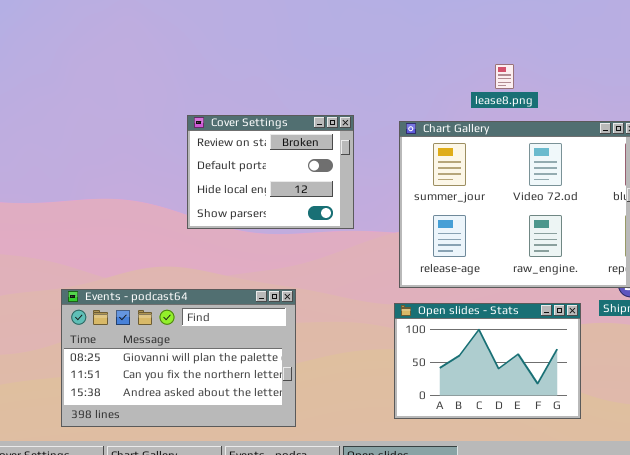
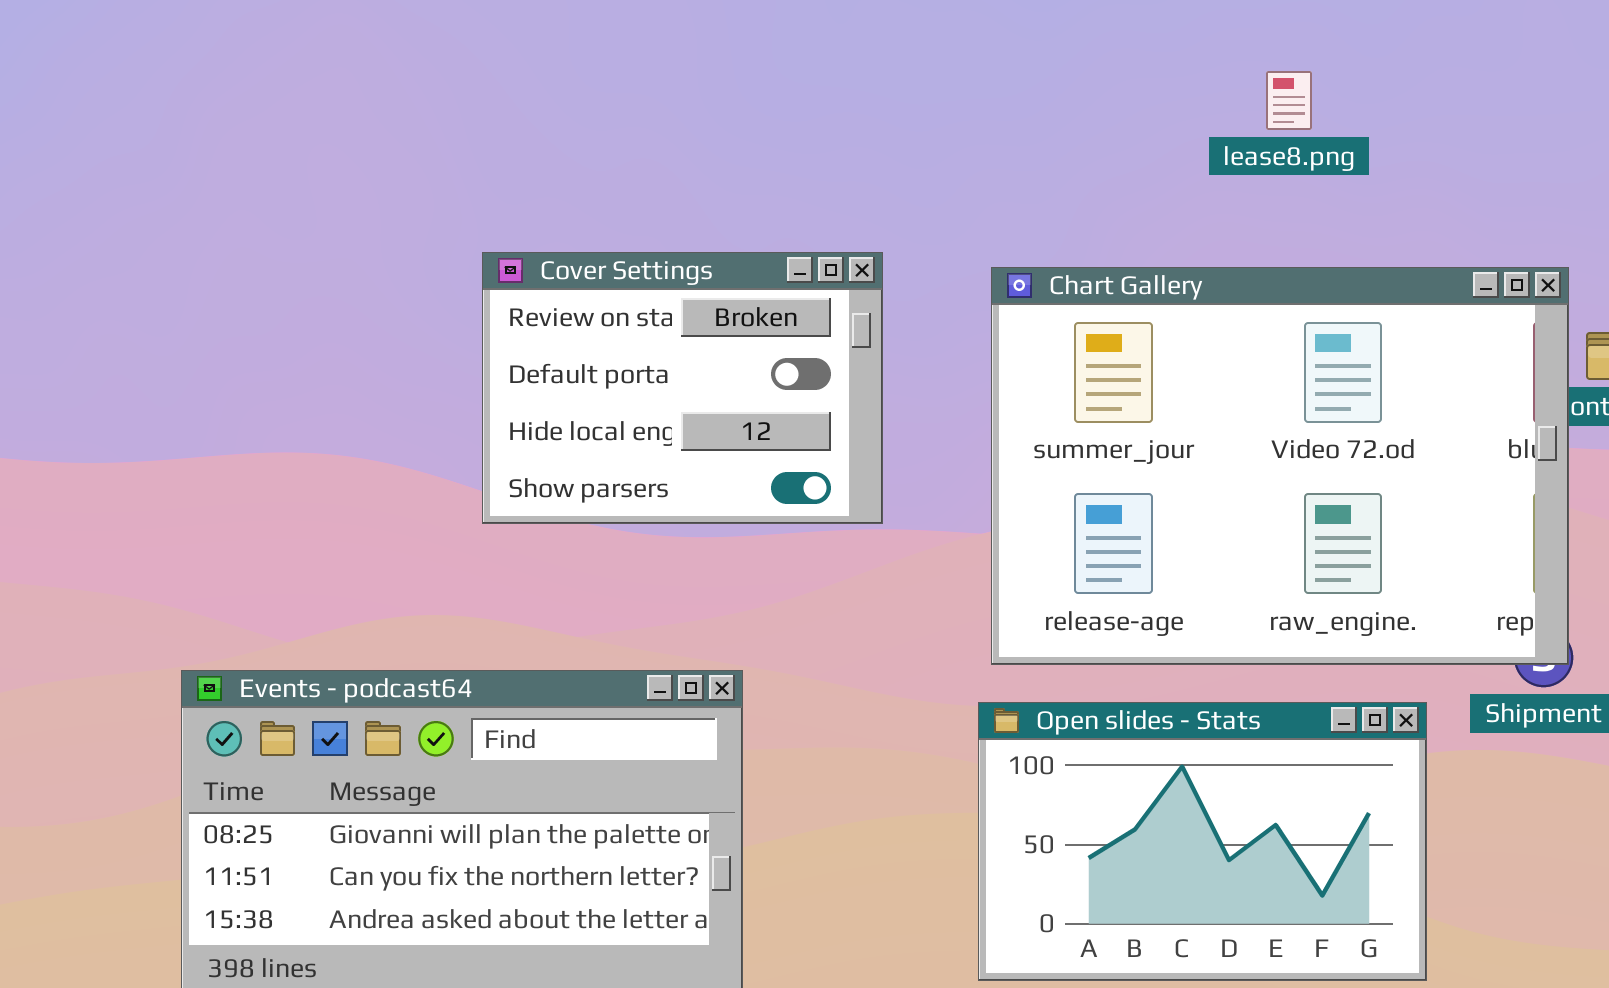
lease8.png: [495,64,514,89] -> [1266,71,1312,130], moved

